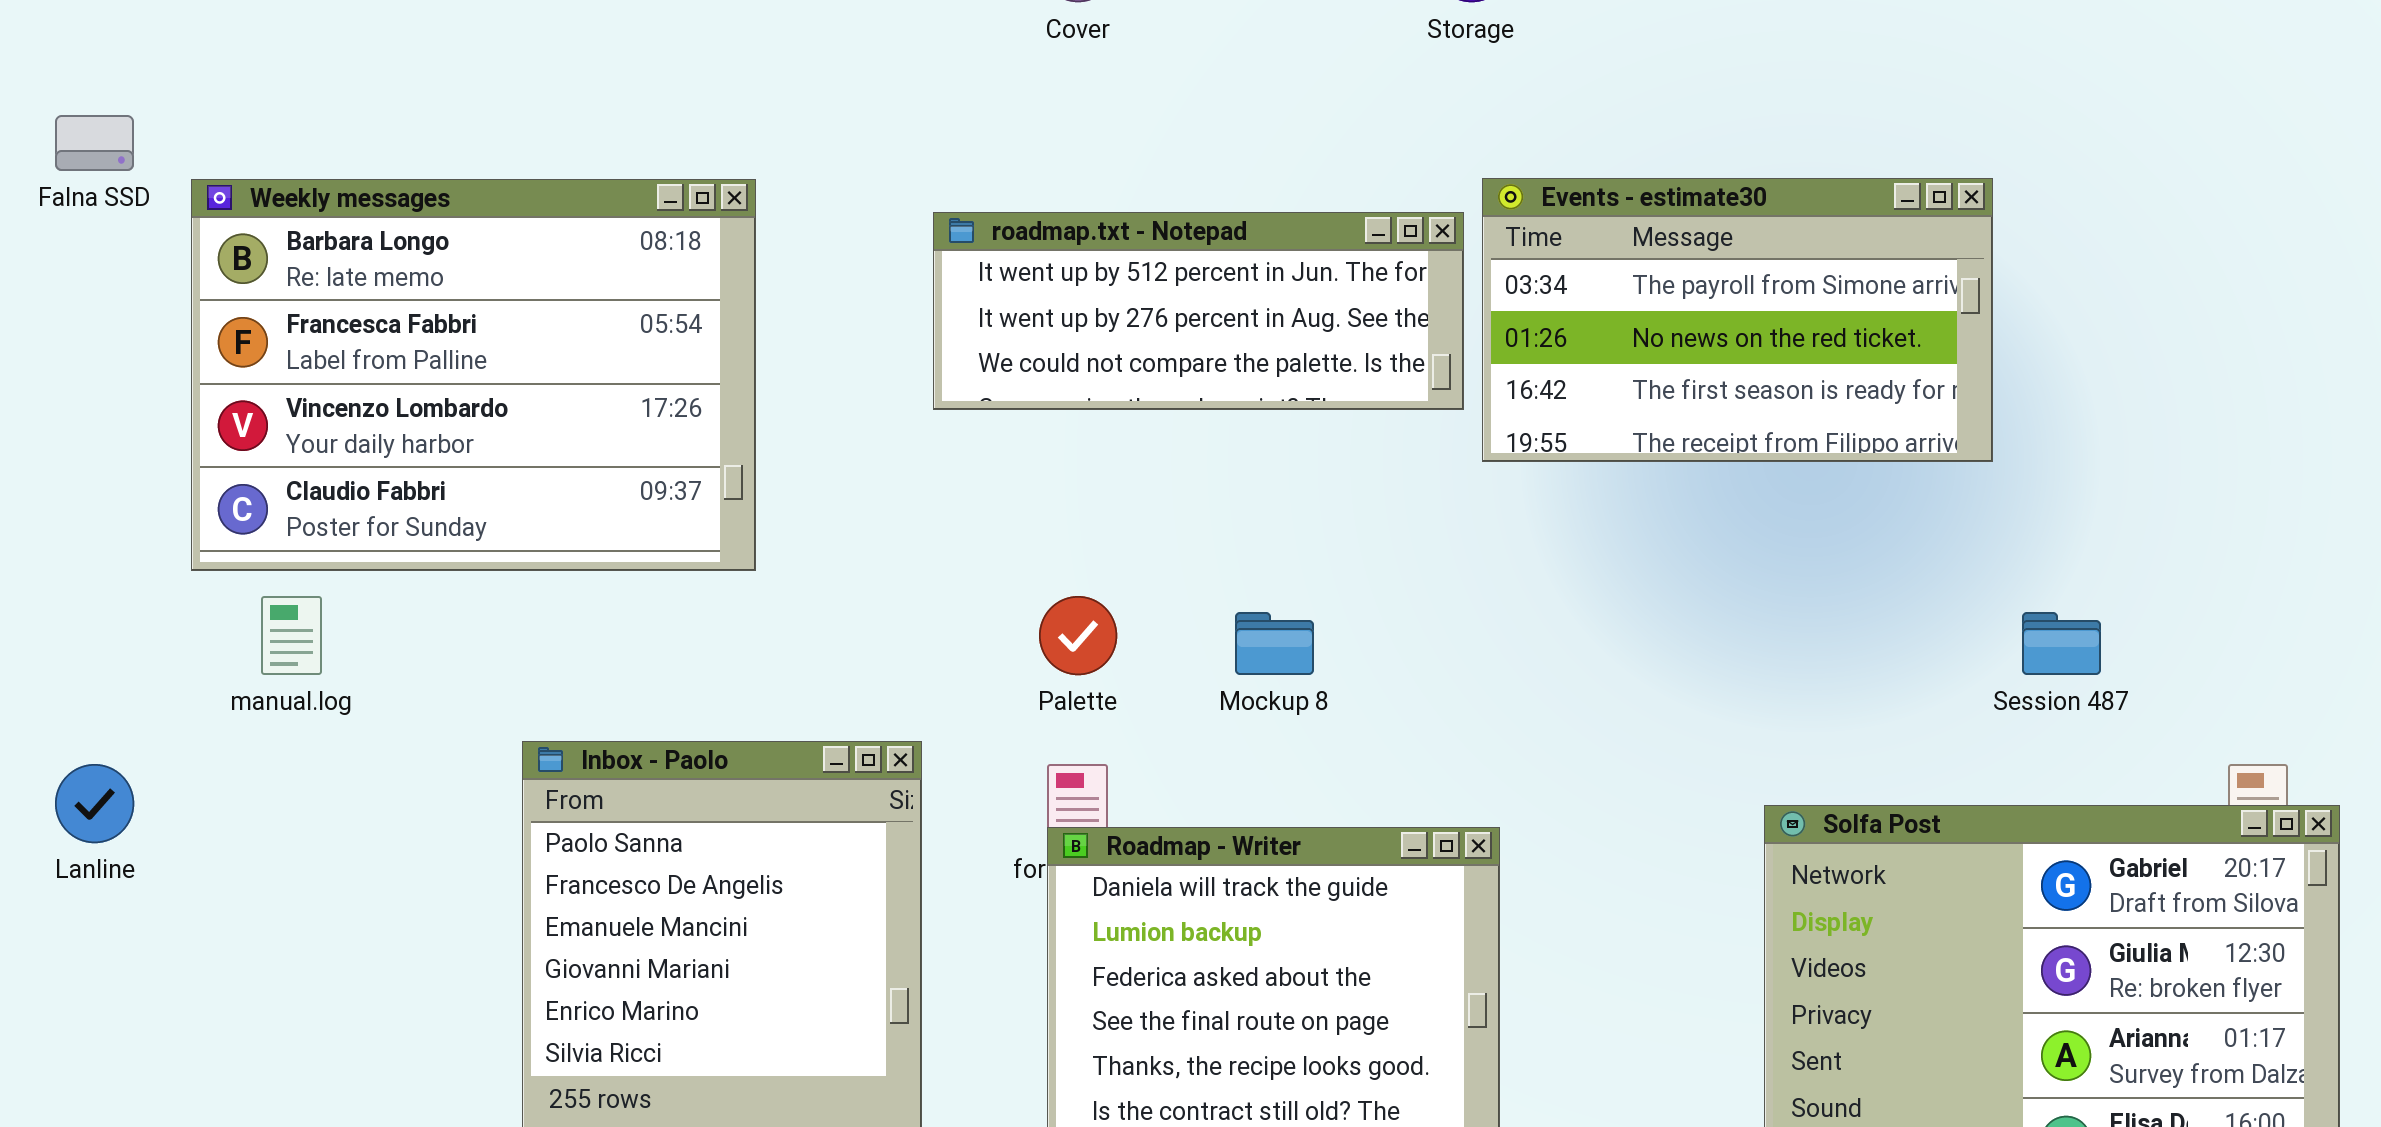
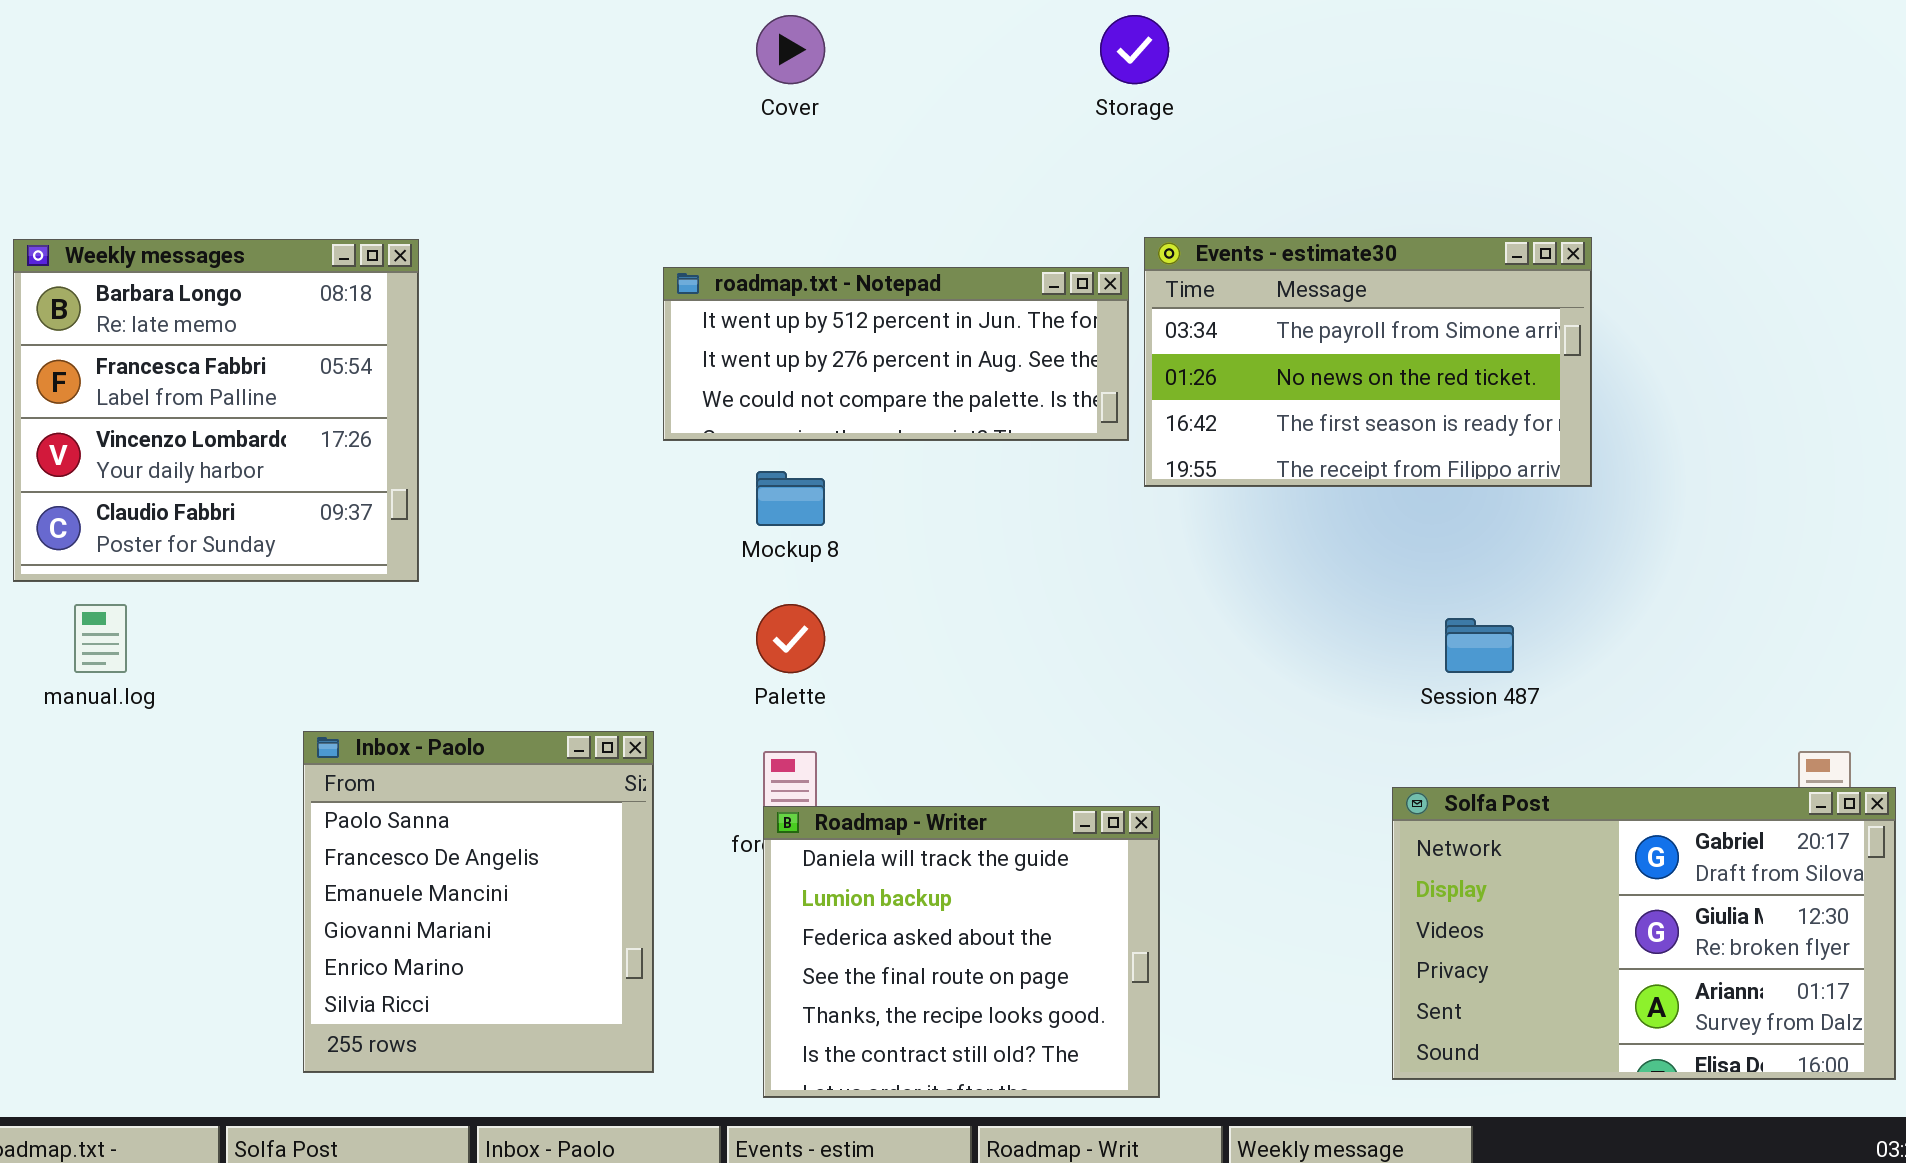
Weekly messages: [191,179,756,571] -> [13,239,419,582], resized
Mockup 8: [1235,612,1314,675] -> [756,471,825,526], moved
Session 487: [2022,612,2101,675] -> [1445,618,1514,673], moved

